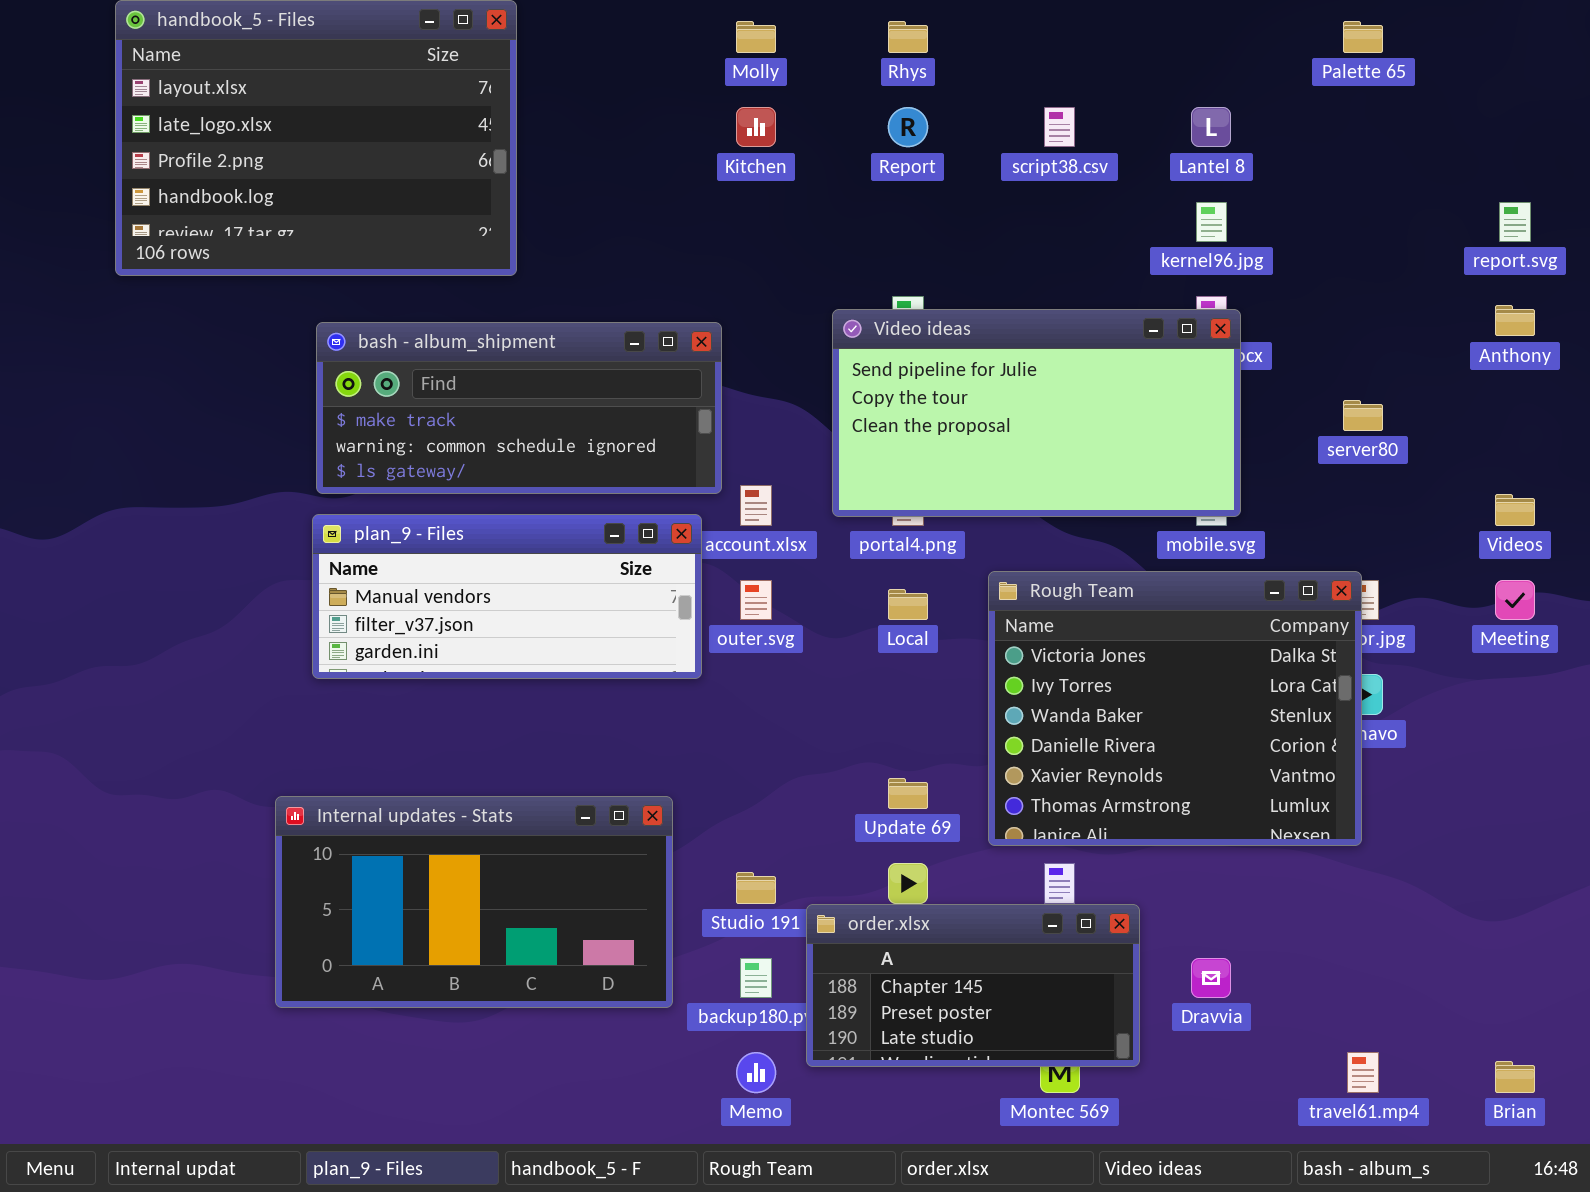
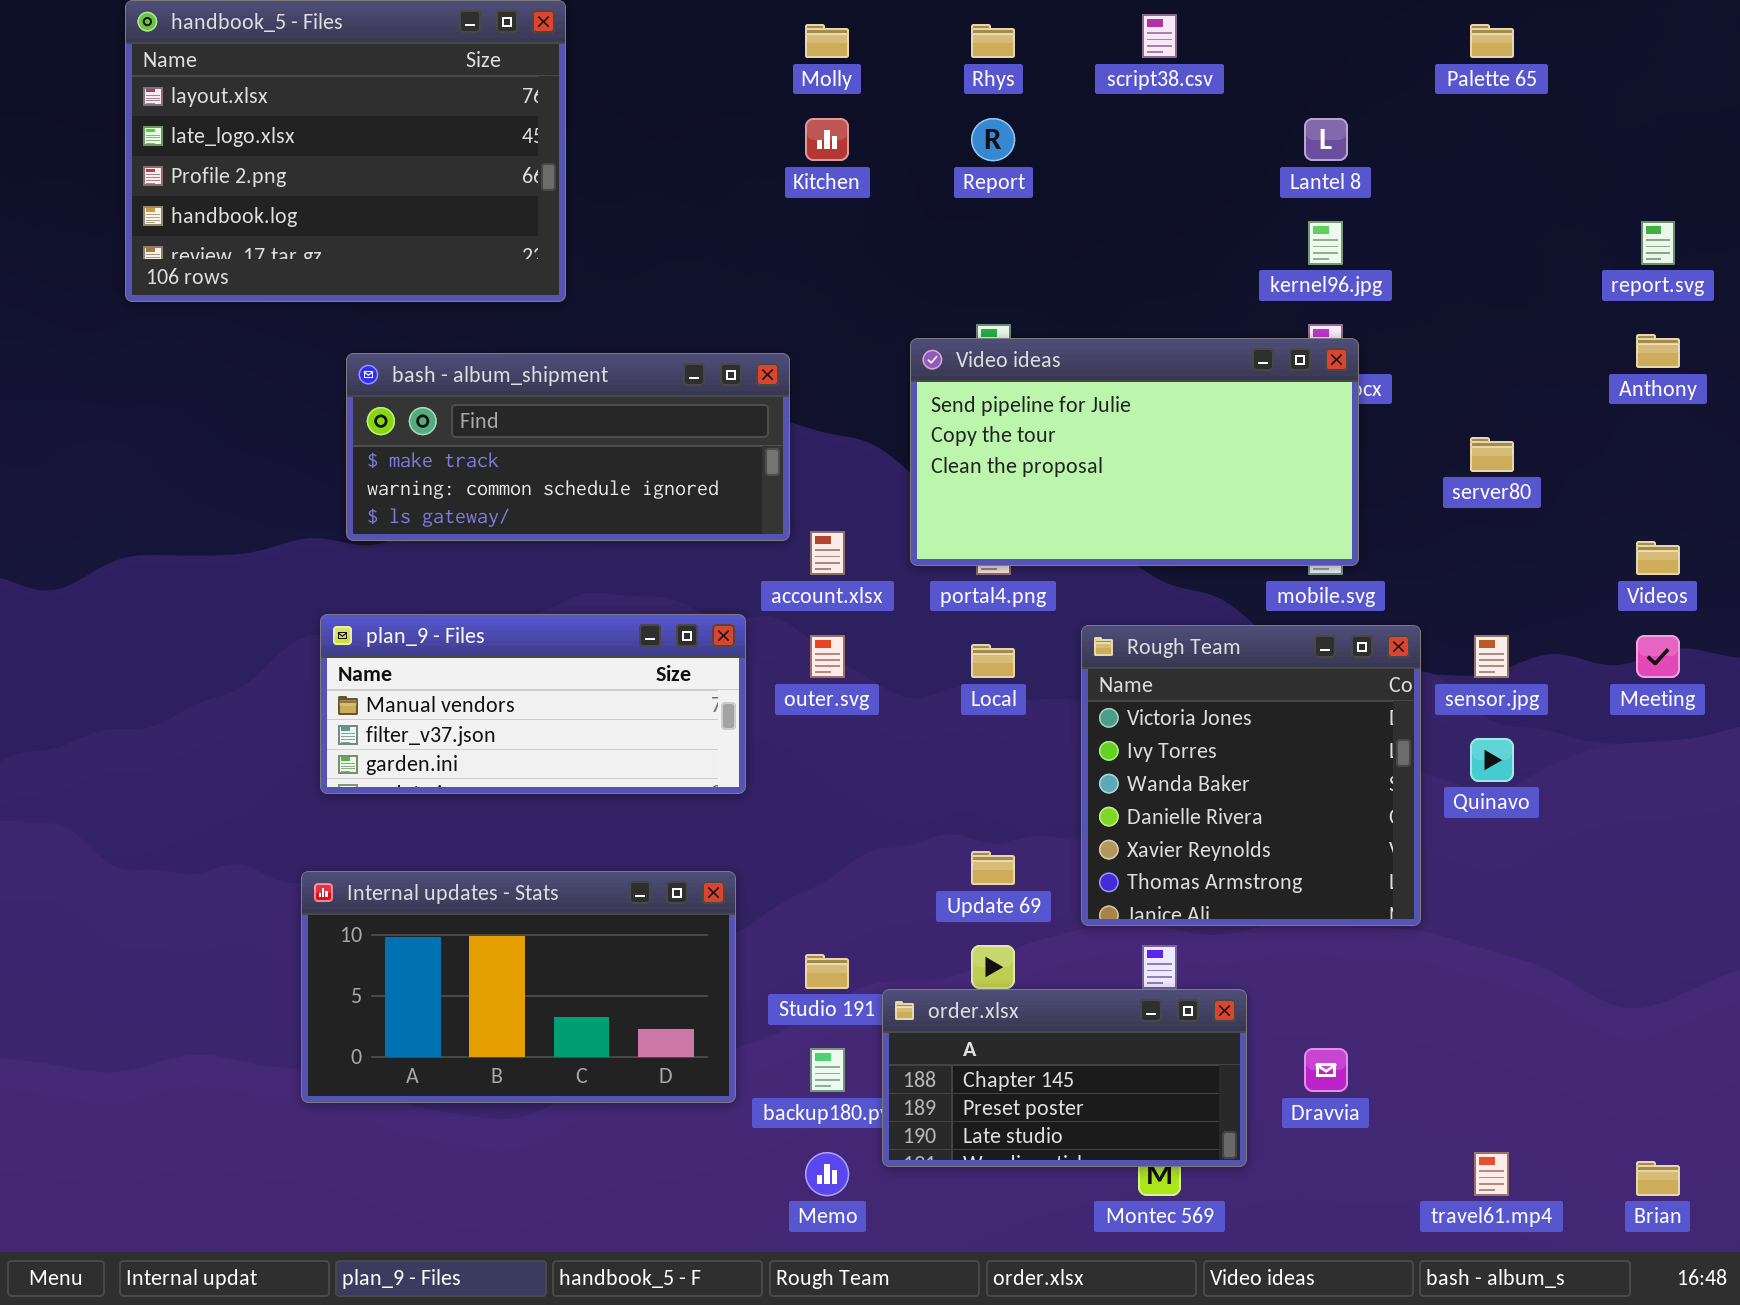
script38.csv: [1044,107,1075,147] -> [1142,14,1177,58], moved
plan_9 - Files: [312,514,702,679] -> [320,614,746,794], moved
Rough Team: [988,571,1362,846] -> [1081,625,1421,926], resized

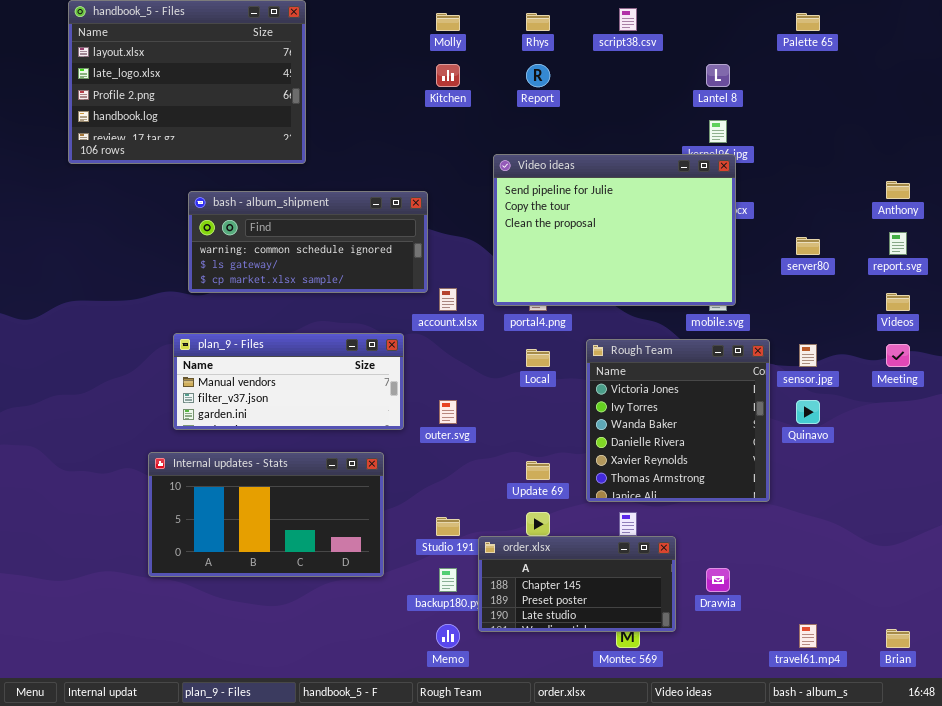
report.svg: [1641,221,1675,265] -> [889,232,907,255], moved
Video ideas: [910,338,1359,566] -> [493,154,736,306], resized
bash - album_shipment: [346,353,790,541] -> [188,191,428,293], scrolled down 1 row
outer.svg: [810,635,845,678] -> [439,400,457,424], moved
Internal updates - Stats: [301,871,736,1103] -> [148,452,384,577], moved

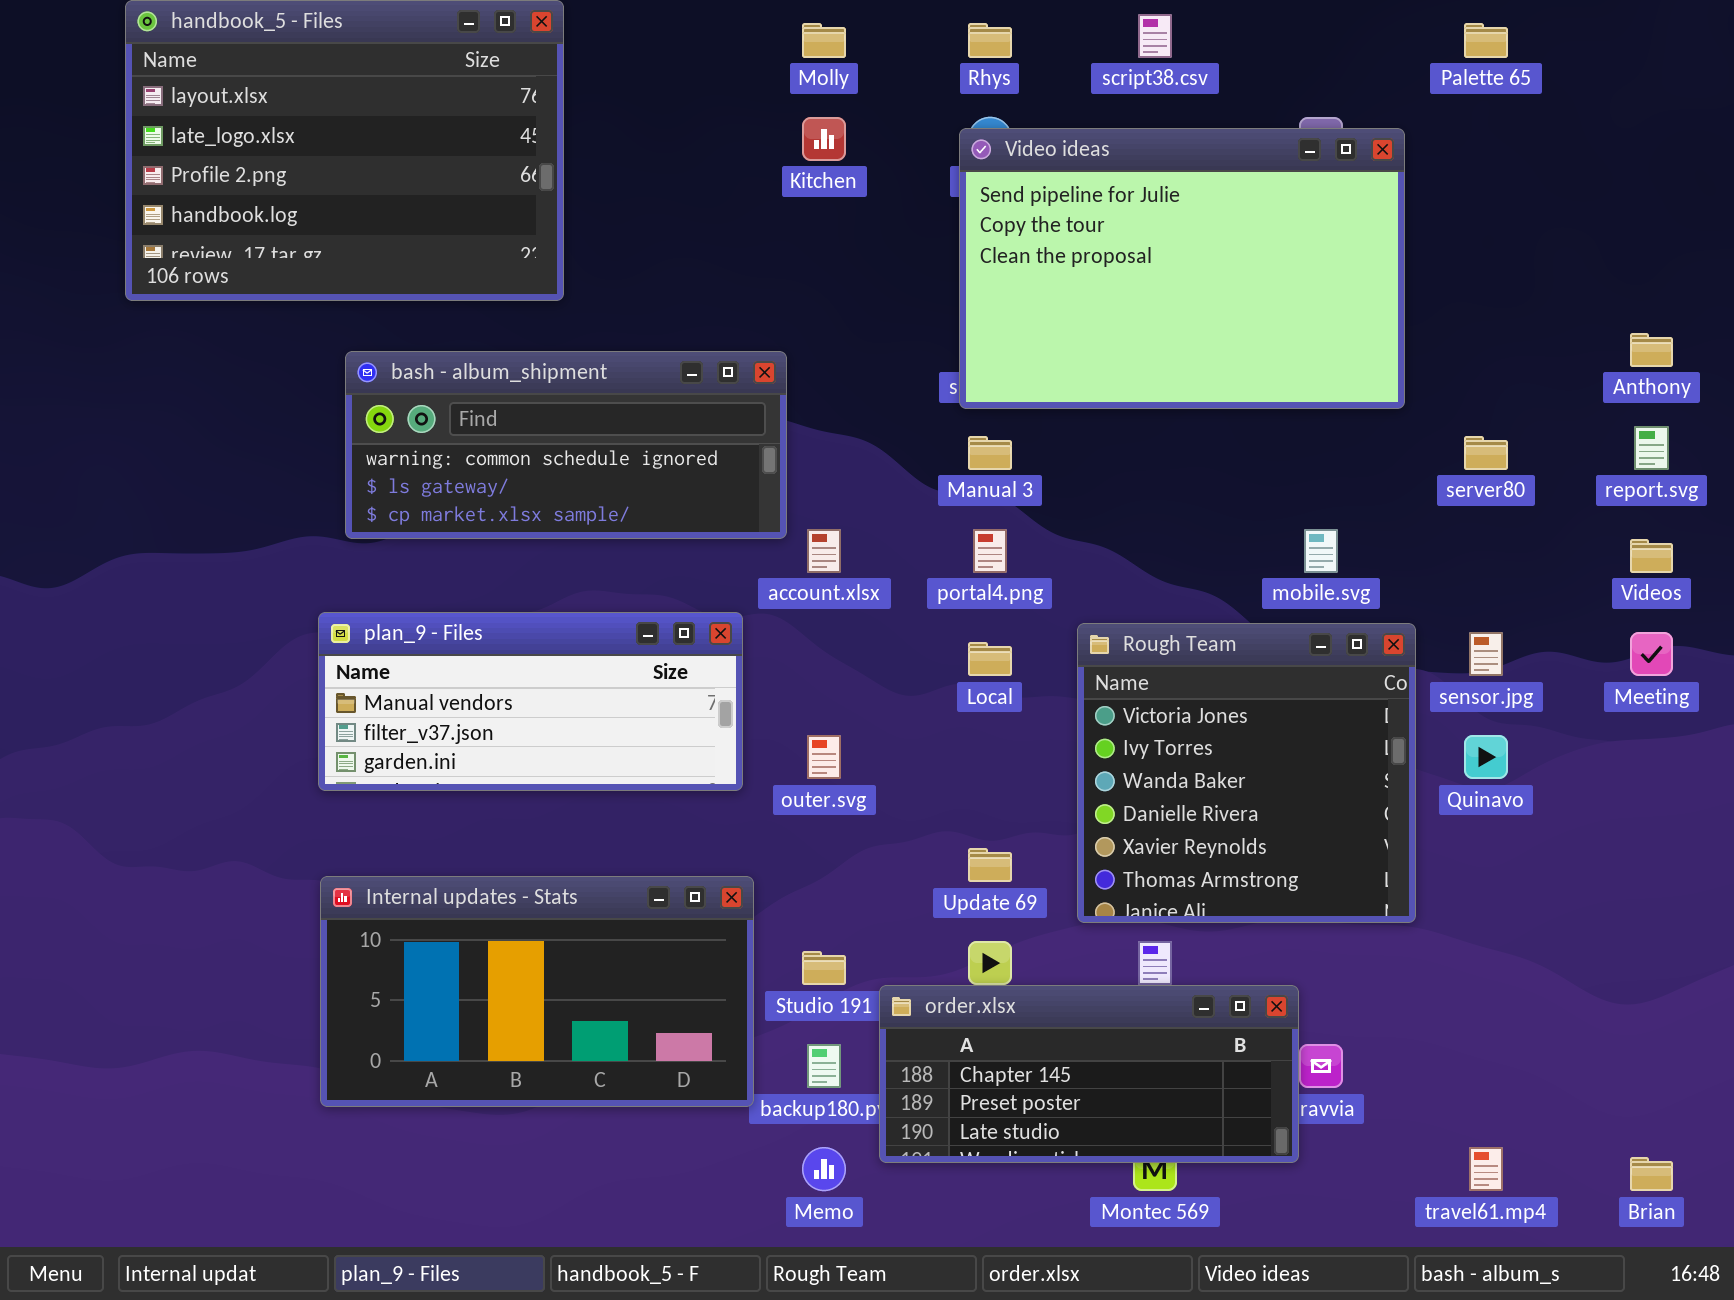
Video ideas: [493,154,736,306] -> [959,128,1405,409], moved
Internal updates - Stats: [148,452,384,577] -> [320,876,754,1107], moved
order.xlsx: [478,536,676,632] -> [879,985,1299,1163], resized

